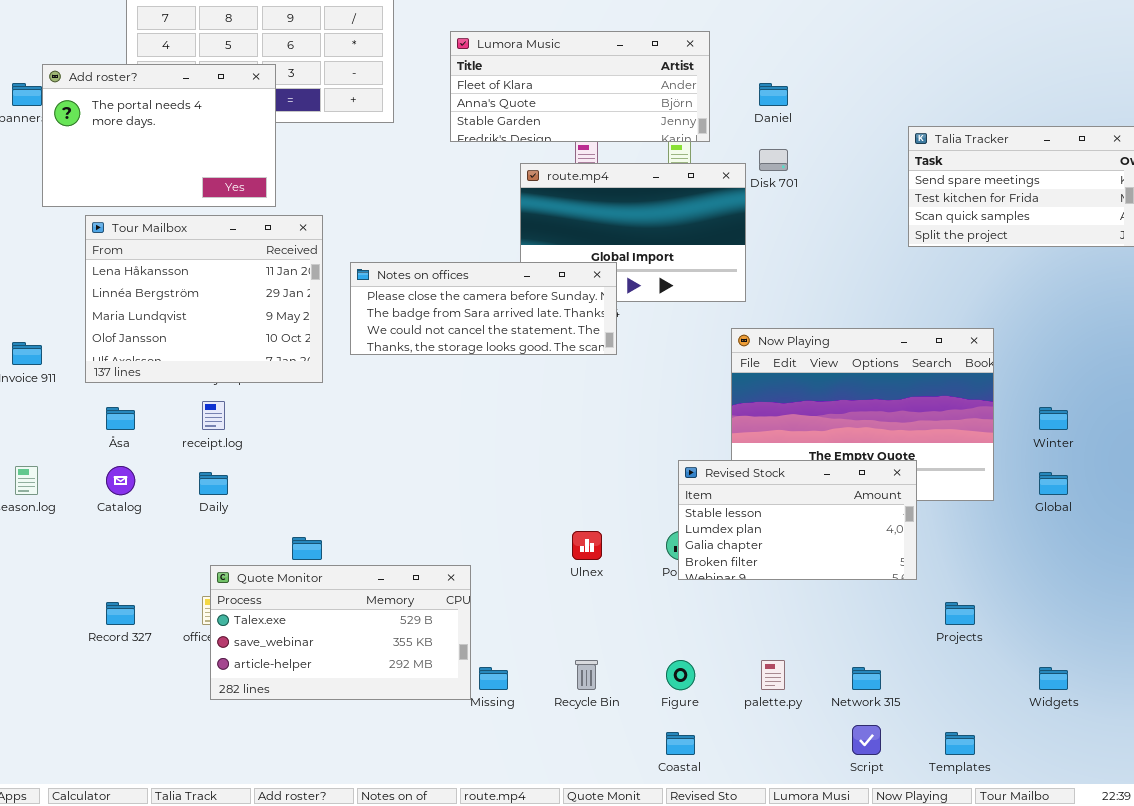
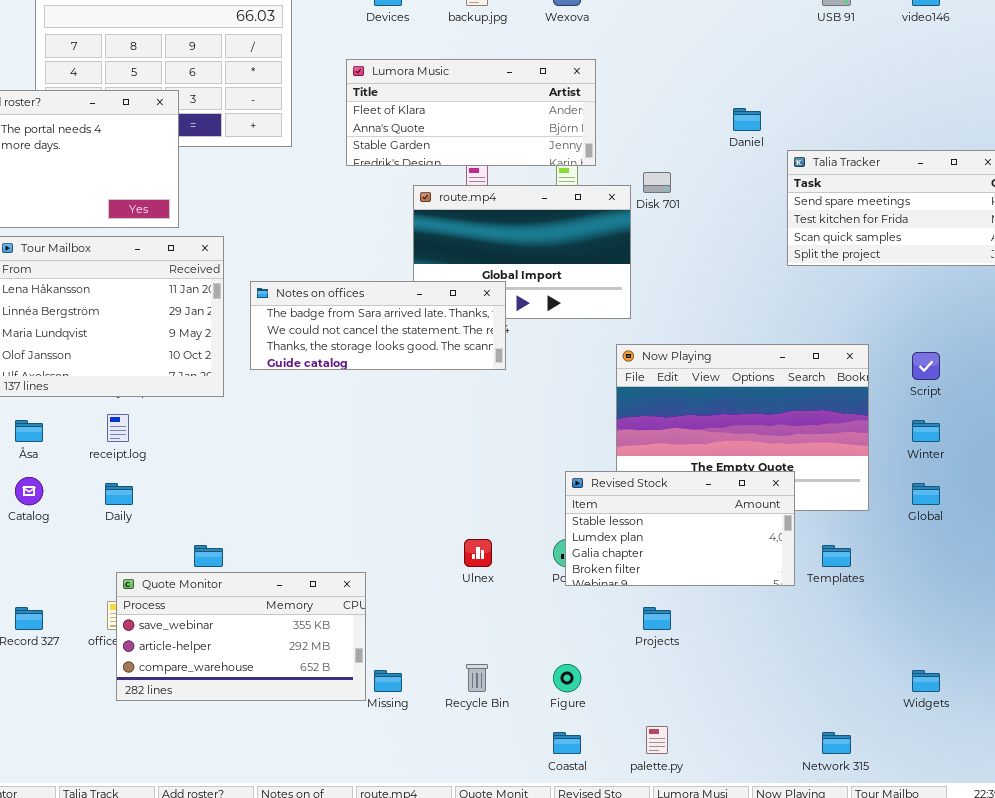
Daniel: [759,83,788,106] -> [733,108,761,131], moved
Notes on offices: [350,262,617,355] -> [250,281,506,370], scrolled down 1 row
Quote Monitor: [210,565,471,700] -> [116,572,366,701], scrolled down 1 row
Projects: [945,602,975,625] -> [643,607,671,630], moved
palette.py: [761,660,785,690] -> [646,726,668,754], moved
Network 315: [852,667,881,690] -> [822,732,851,754], moved
Script: [852,725,881,755] -> [912,352,940,380], moved
Templates: [945,732,975,755] -> [822,545,851,567], moved

